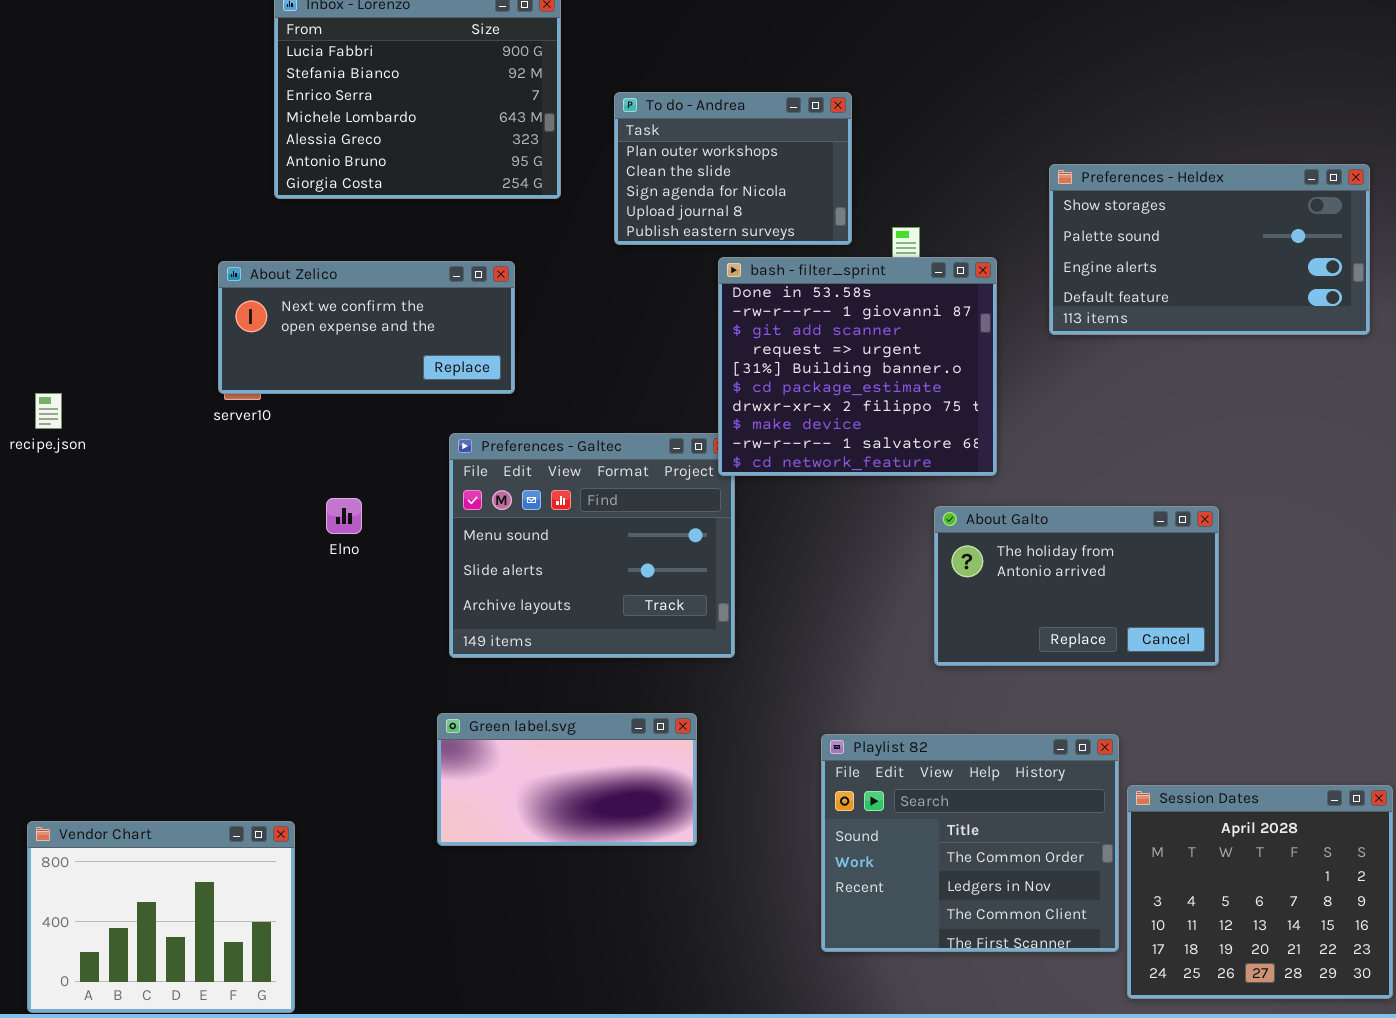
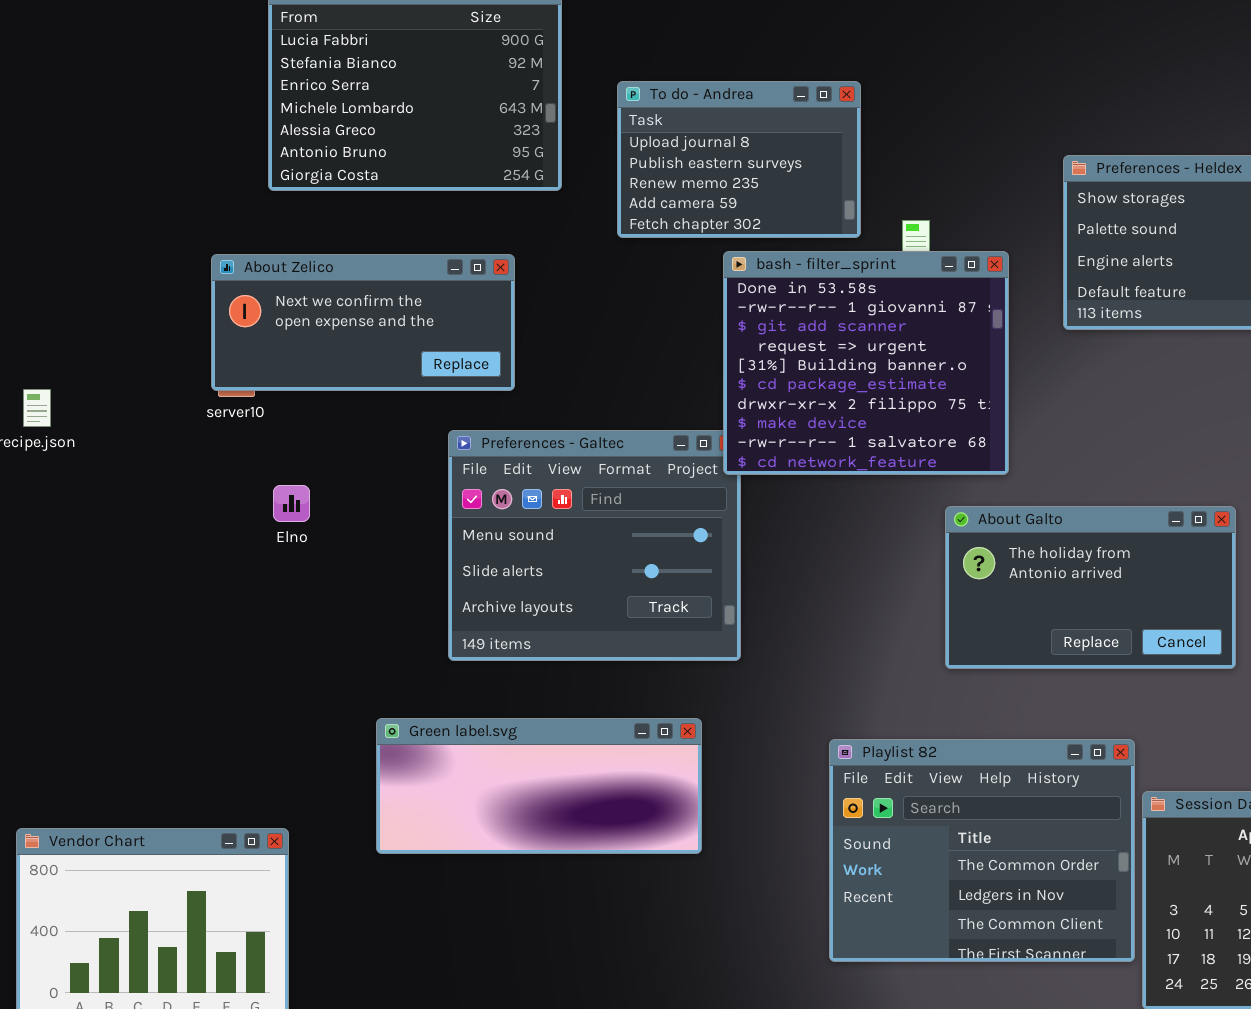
To do - Andrea: [614,92,852,245] -> [617,81,861,238], scrolled down 3 rows
Elno: [326,498,362,534] -> [273,485,310,522], moved
Green label.svg: [437,713,697,846] -> [376,718,702,854], resized

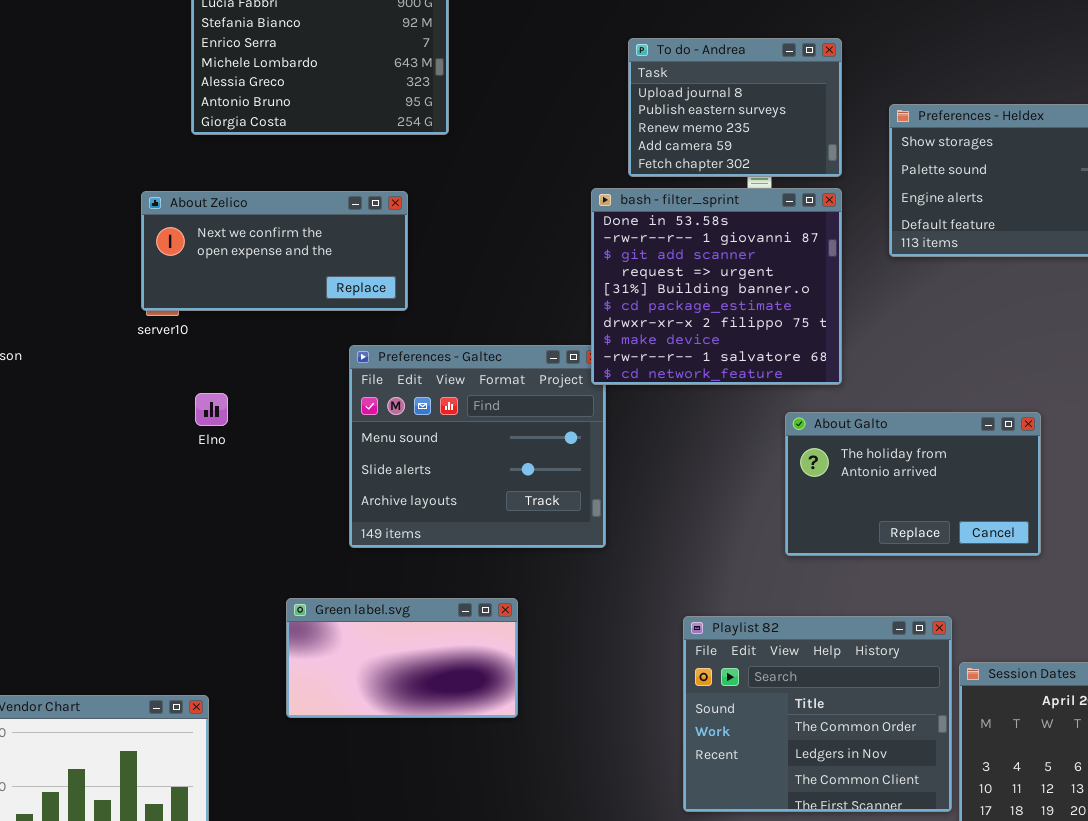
To do - Andrea: [617,81,861,238] -> [628,38,842,177], moved
Green label.svg: [376,718,702,854] -> [286,598,518,718], resized

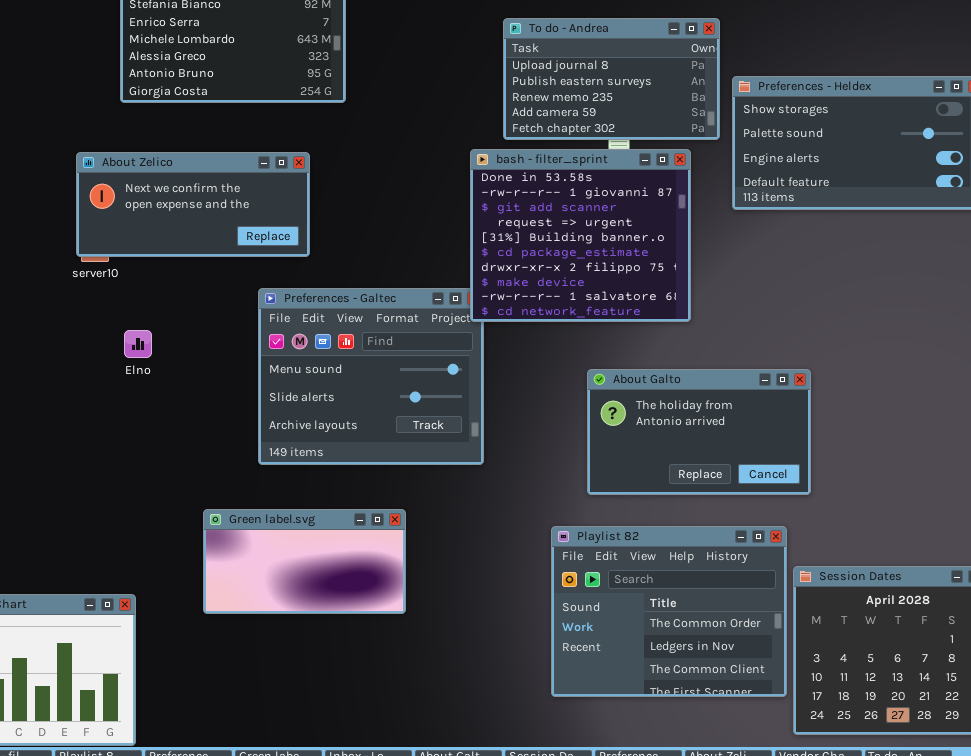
To do - Andrea: [628,38,842,177] -> [503,18,720,140], resized
About Galto: [785,412,1041,556] -> [587,369,811,495], moved

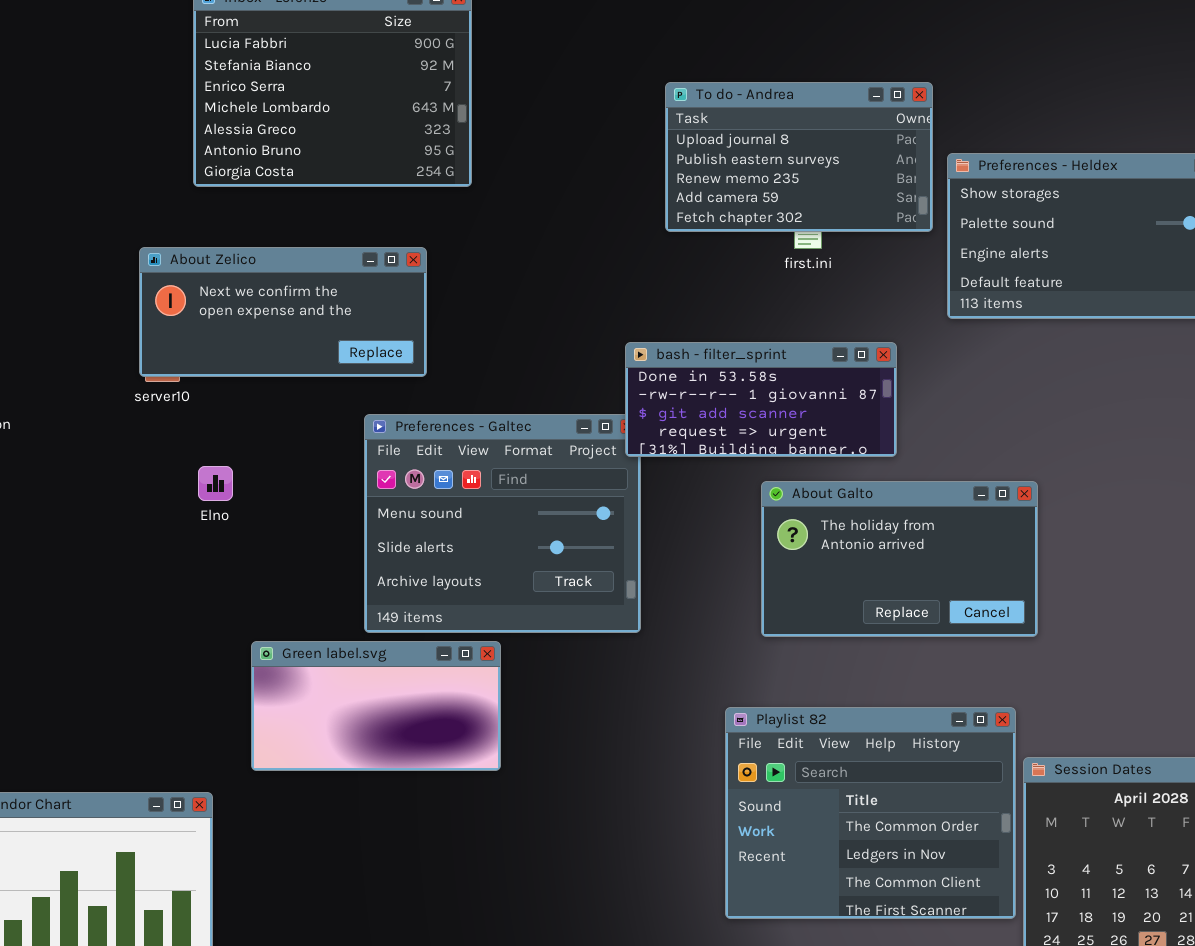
bash - filter_sprint: [470,149,691,322] -> [625,342,897,457], resized
About Galto: [587,369,811,495] -> [761,481,1038,637], moved
Green label.svg: [203,509,406,614] -> [251,641,501,771], moved

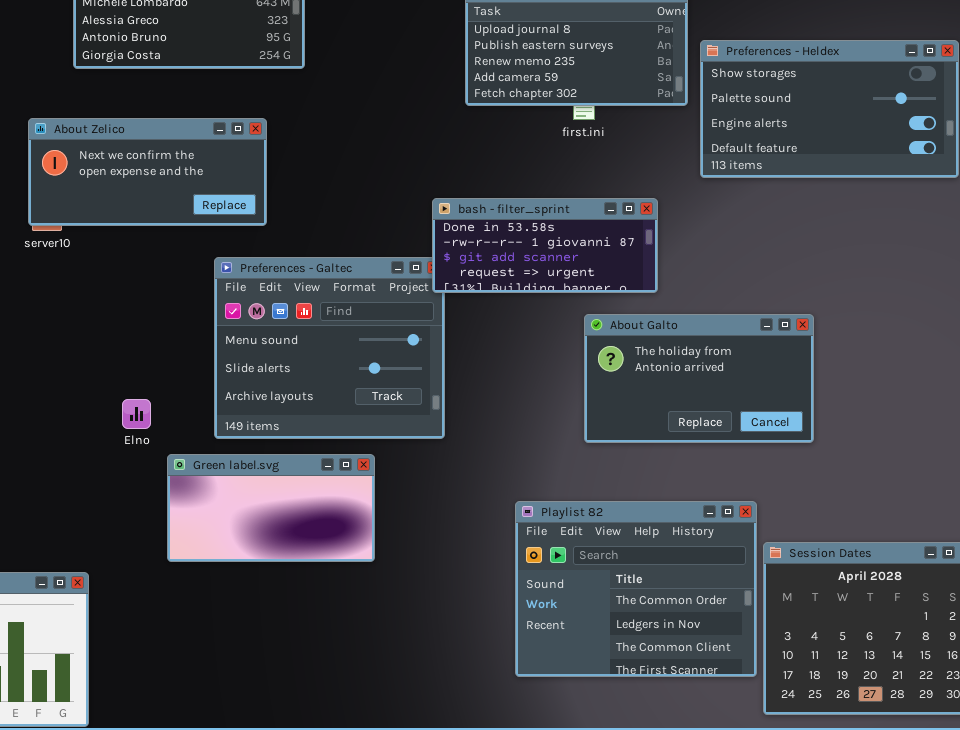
Elno: [198,466,233,501] -> [122,399,151,429], moved
About Galto: [761,481,1038,637] -> [584,314,814,443], moved
Green label.svg: [251,641,501,771] -> [167,454,375,562], moved

